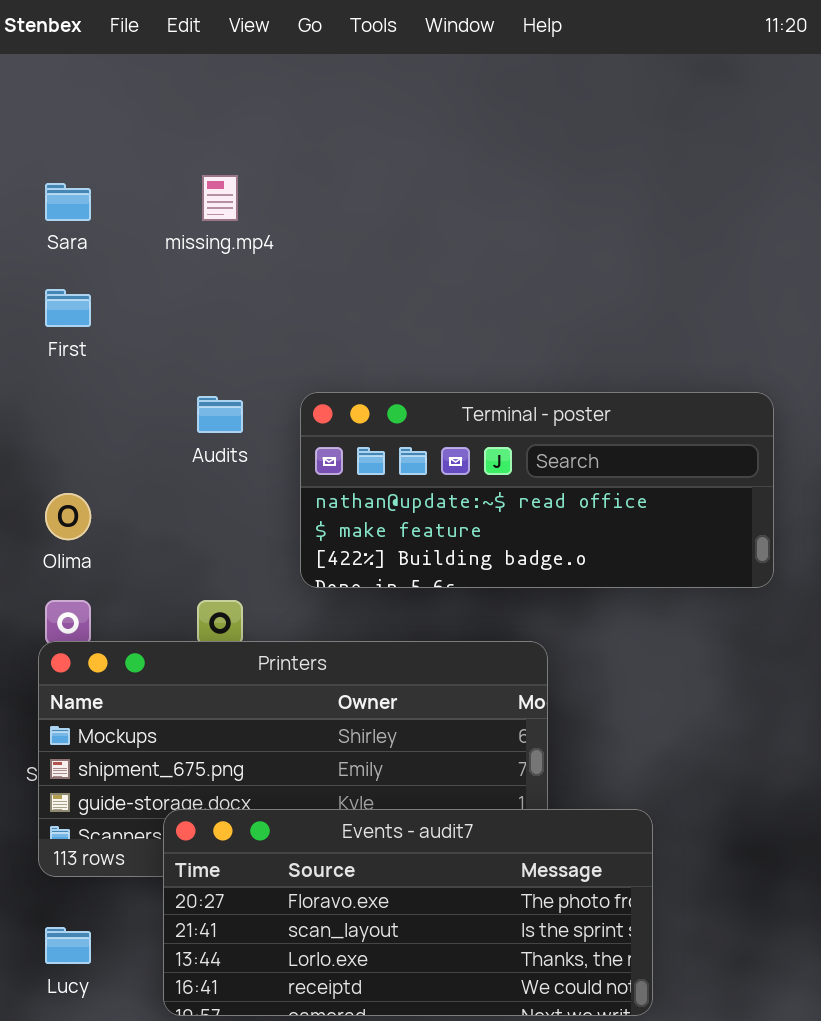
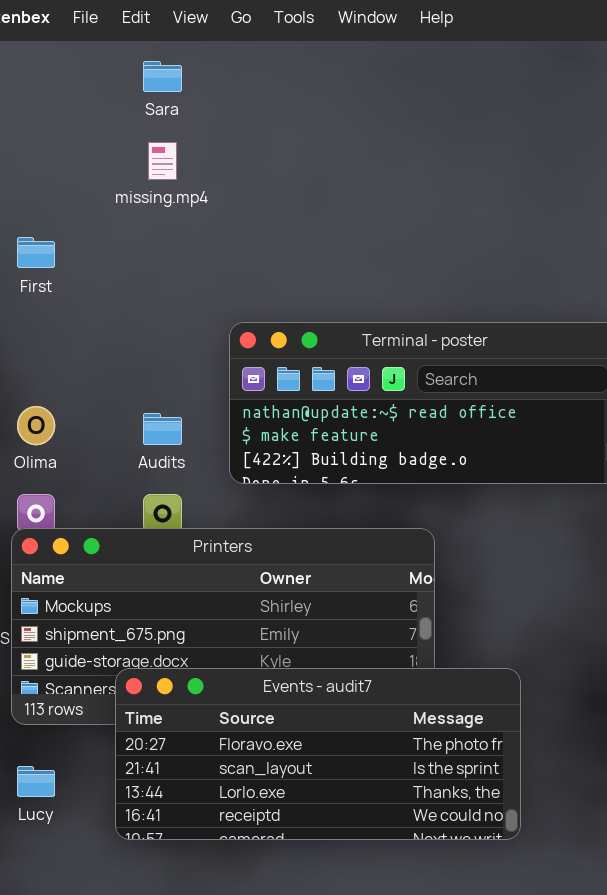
Sara: [45,183,91,221] -> [143,61,182,92], moved
Audits: [197,396,243,433] -> [143,413,182,445], moved

